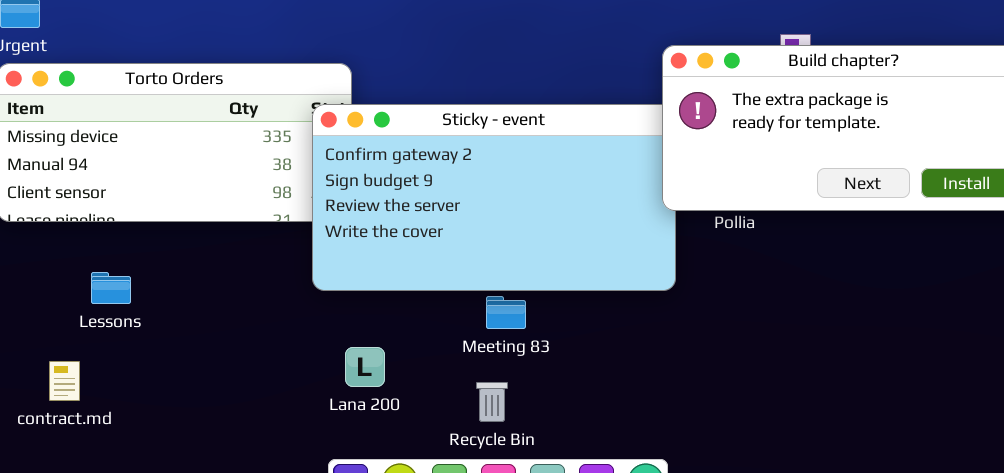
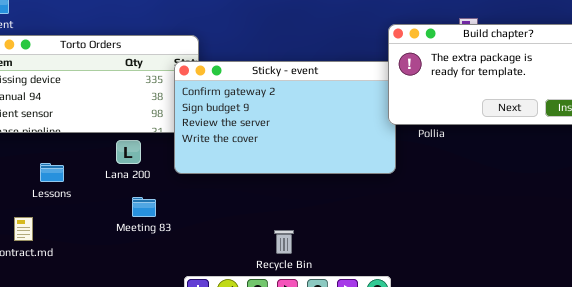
Meeting 83: [486,296,526,329] -> [132,197,156,217], moved
Lana 200: [345,347,385,387] -> [116,140,141,164], moved

